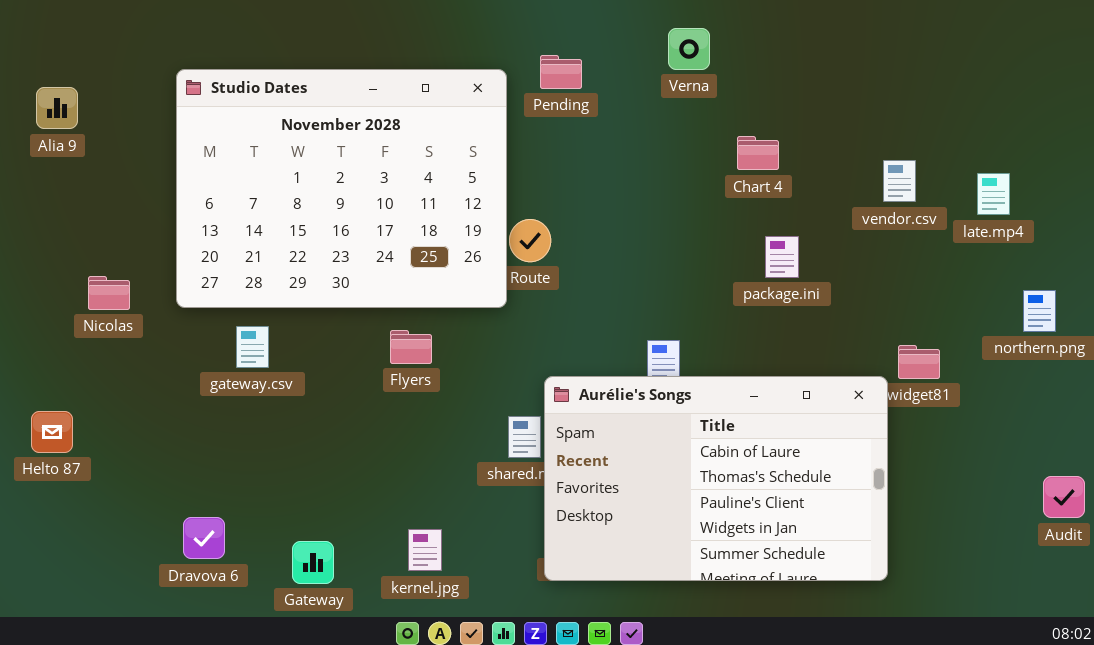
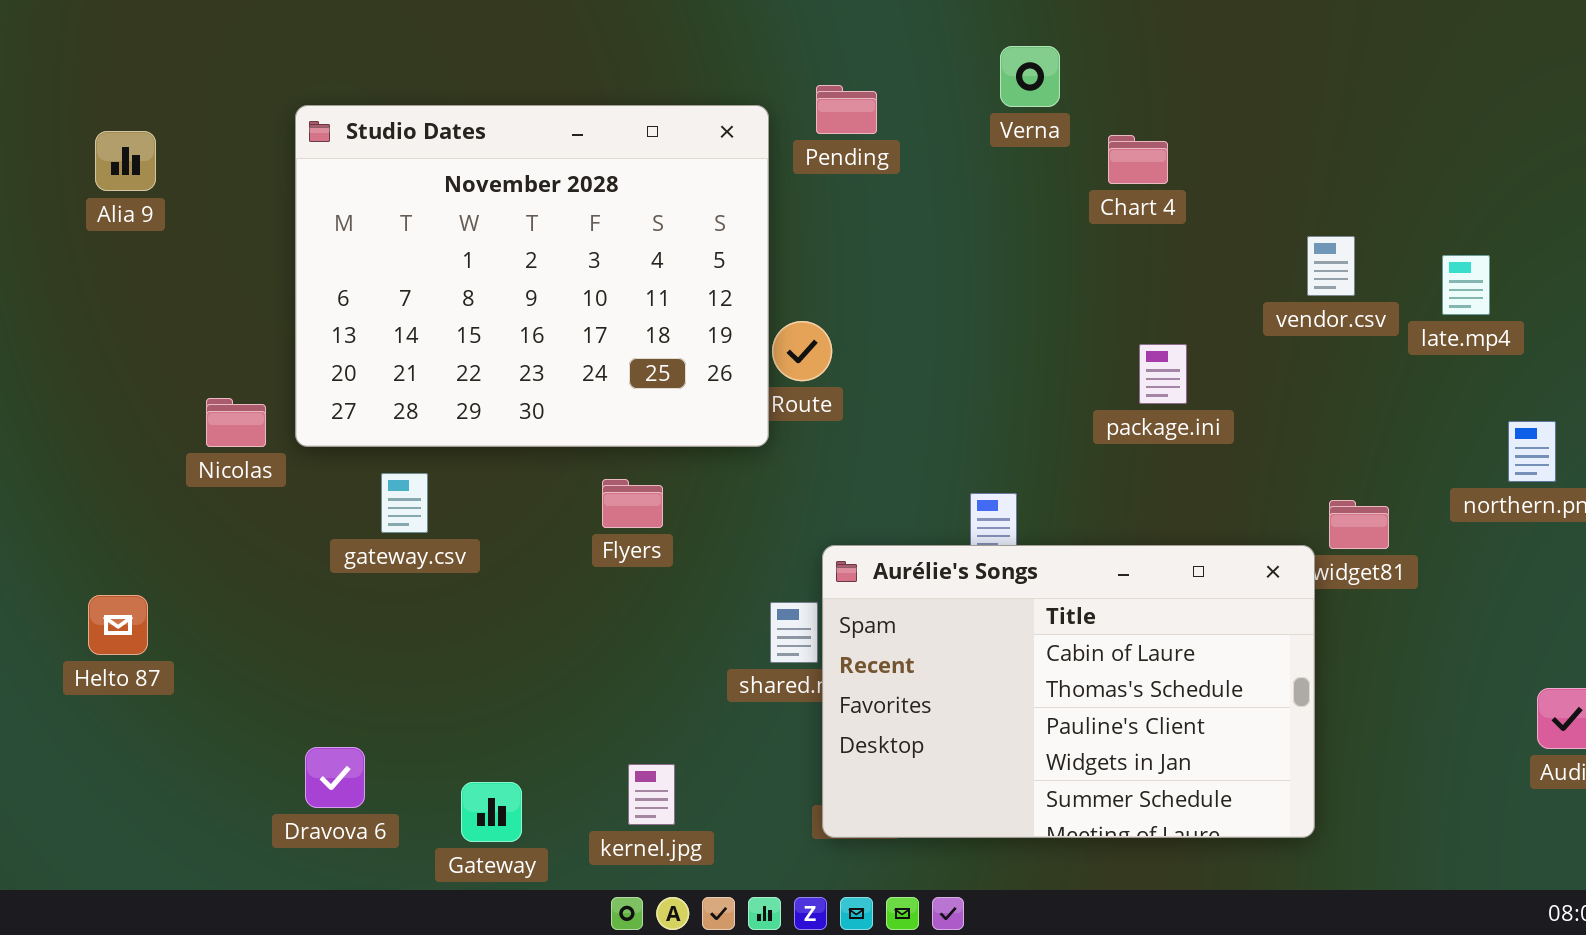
Chart 4: [737,136,779,170] -> [1108,135,1168,184], moved
Nicolas: [88,276,130,310] -> [206,398,266,447], moved

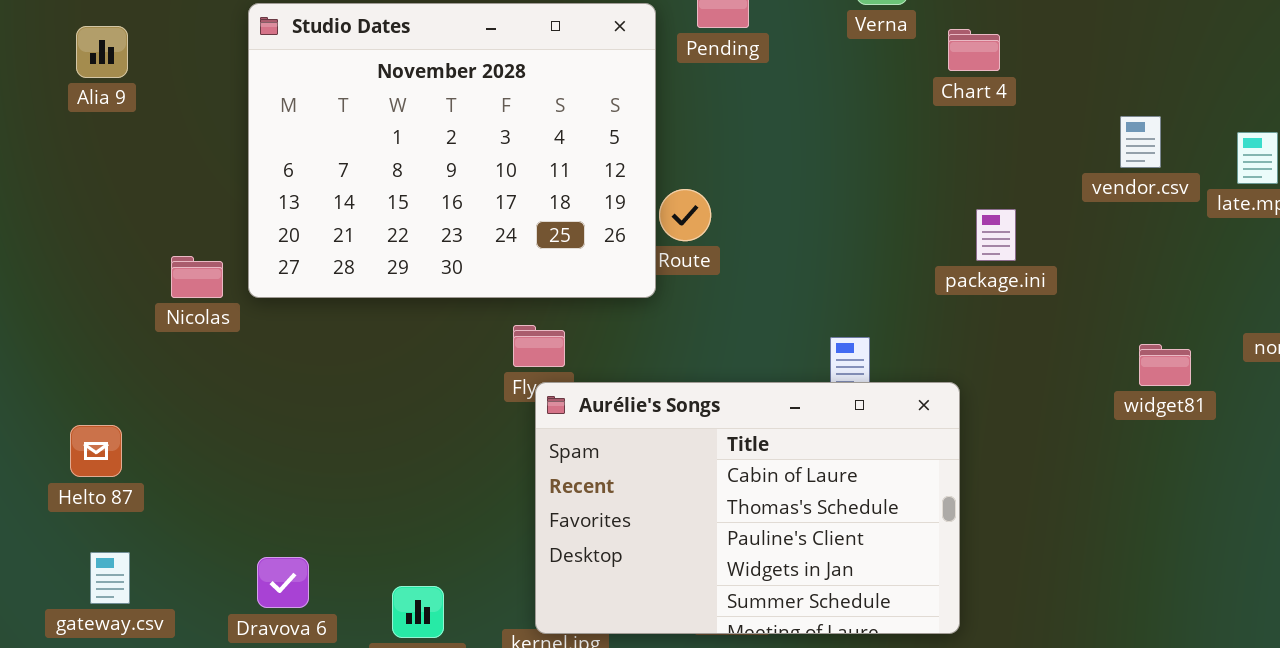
gateway.csv: [381,473,428,533] -> [90,552,130,604], moved
Aurélie's Songs: [822,545,1315,838] -> [535,382,960,634], moved

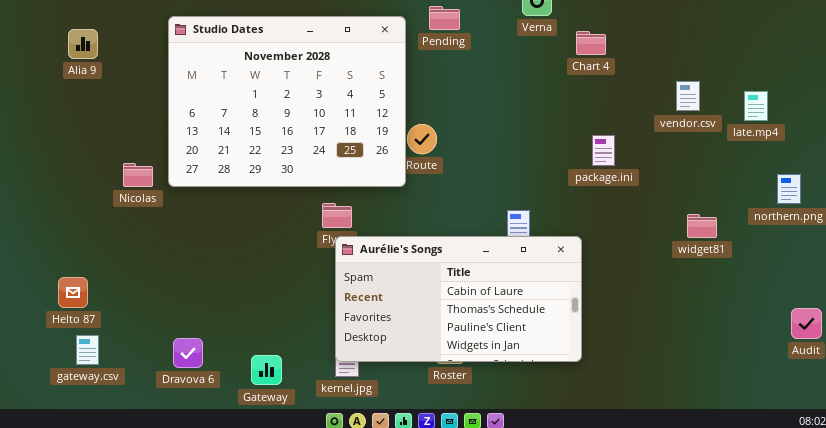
Aurélie's Songs: [535,382,960,634] -> [335,236,582,362], resized
Helto 87: [70,425,122,477] -> [58,277,88,308], moved

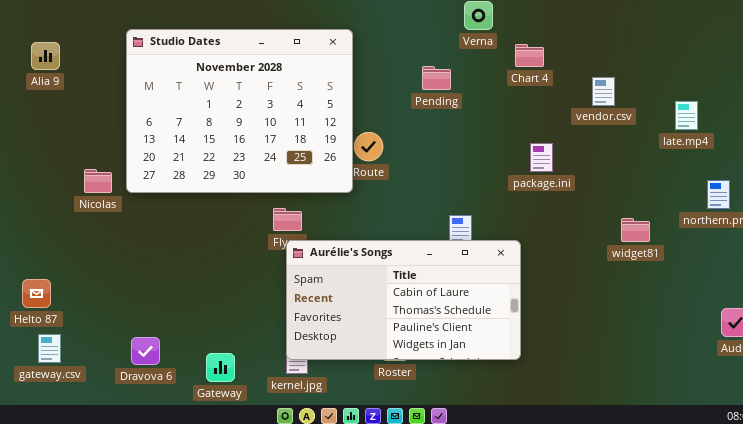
Pending: [429,6,460,30] -> [422,66,451,90], moved
vendor.csv: [676,81,700,111] -> [592,77,615,106], moved

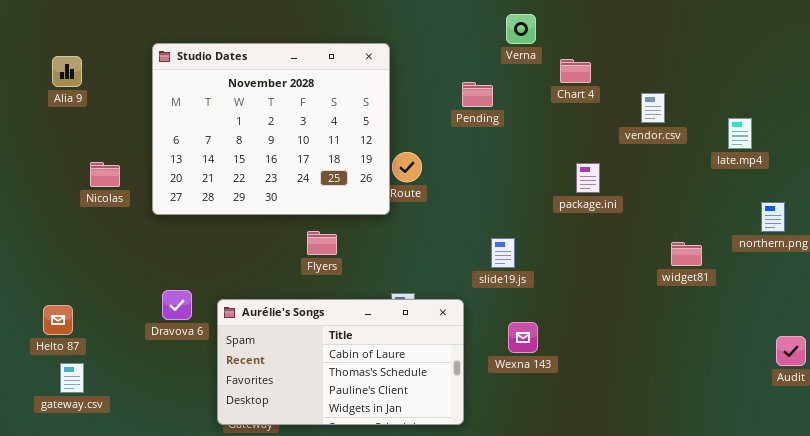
Nicolas: [84,169,112,193] -> [90,162,120,187], moved
Aurélie's Songs: [286,240,521,360] -> [217,299,464,425], moved
Dravova 6: [131,337,160,365] -> [162,290,192,320], moved

